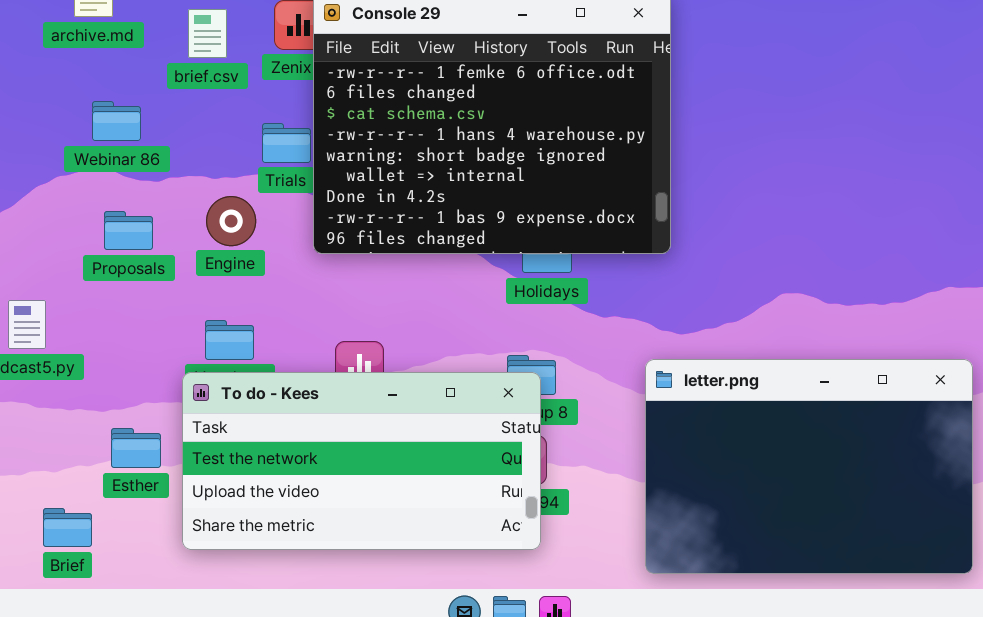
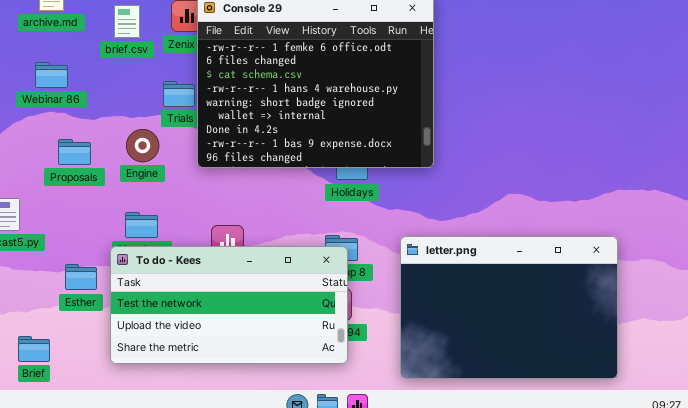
Webinar 86: [92,101,141,141] -> [35,62,68,88], moved
letter.png: [645,359,973,574] -> [400,236,618,379], moved
Esther: [111,428,161,468] -> [65,264,97,290], moved

